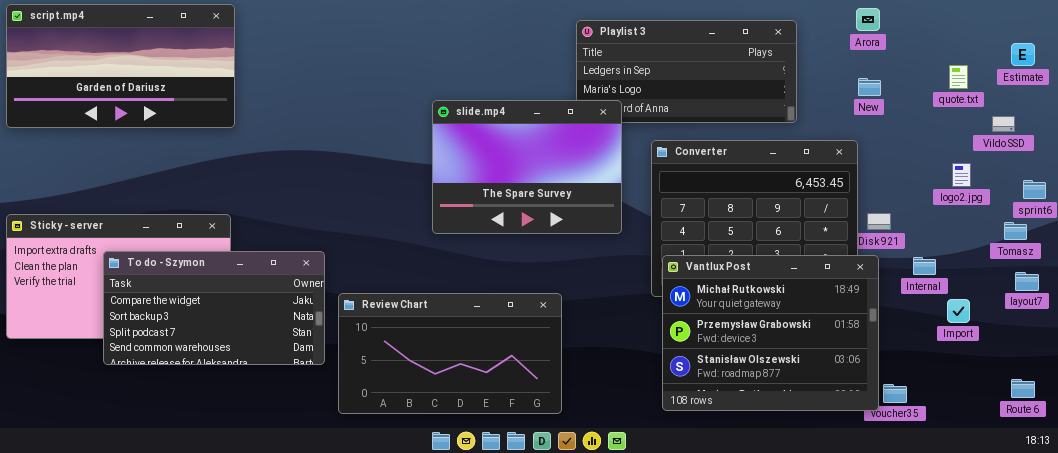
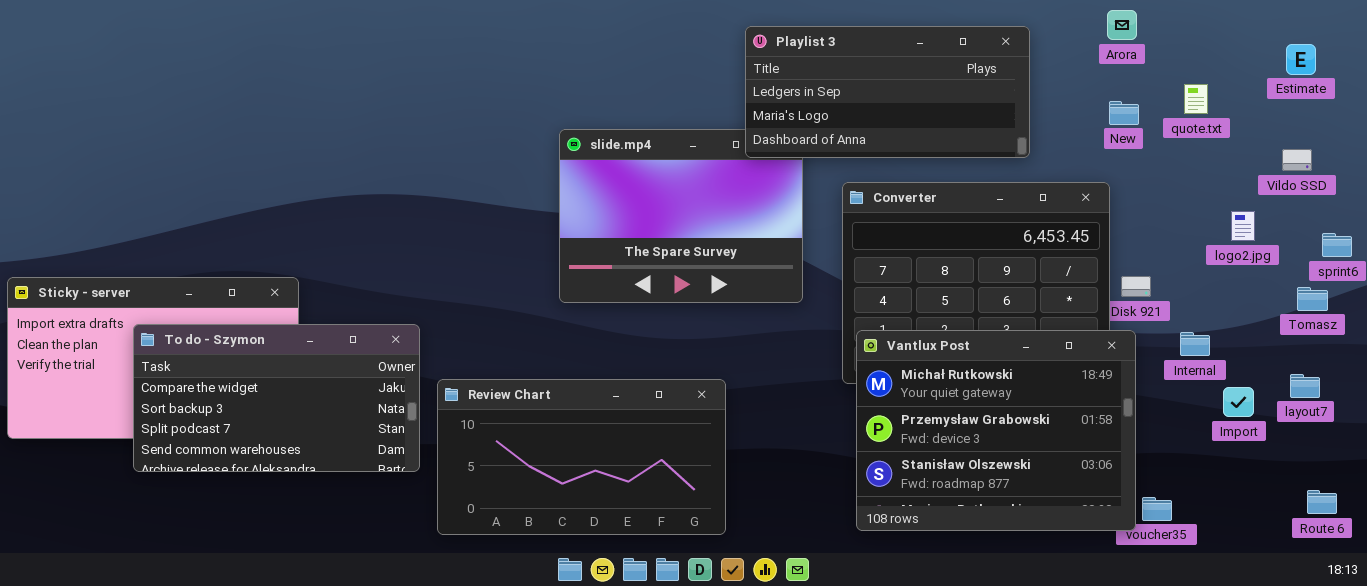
script.mp4: [6,4,235,128] -> none, closed
Playlist 3: [576,20,797,123] -> [745,26,1030,158], raised
Estimate: [1011,43,1035,66] -> [1286,44,1316,75], moved
quote.txt: [949,65,968,89] -> [1184,84,1208,114], moved
layout7: [1015,272,1039,291] -> [1290,374,1320,398], moved

